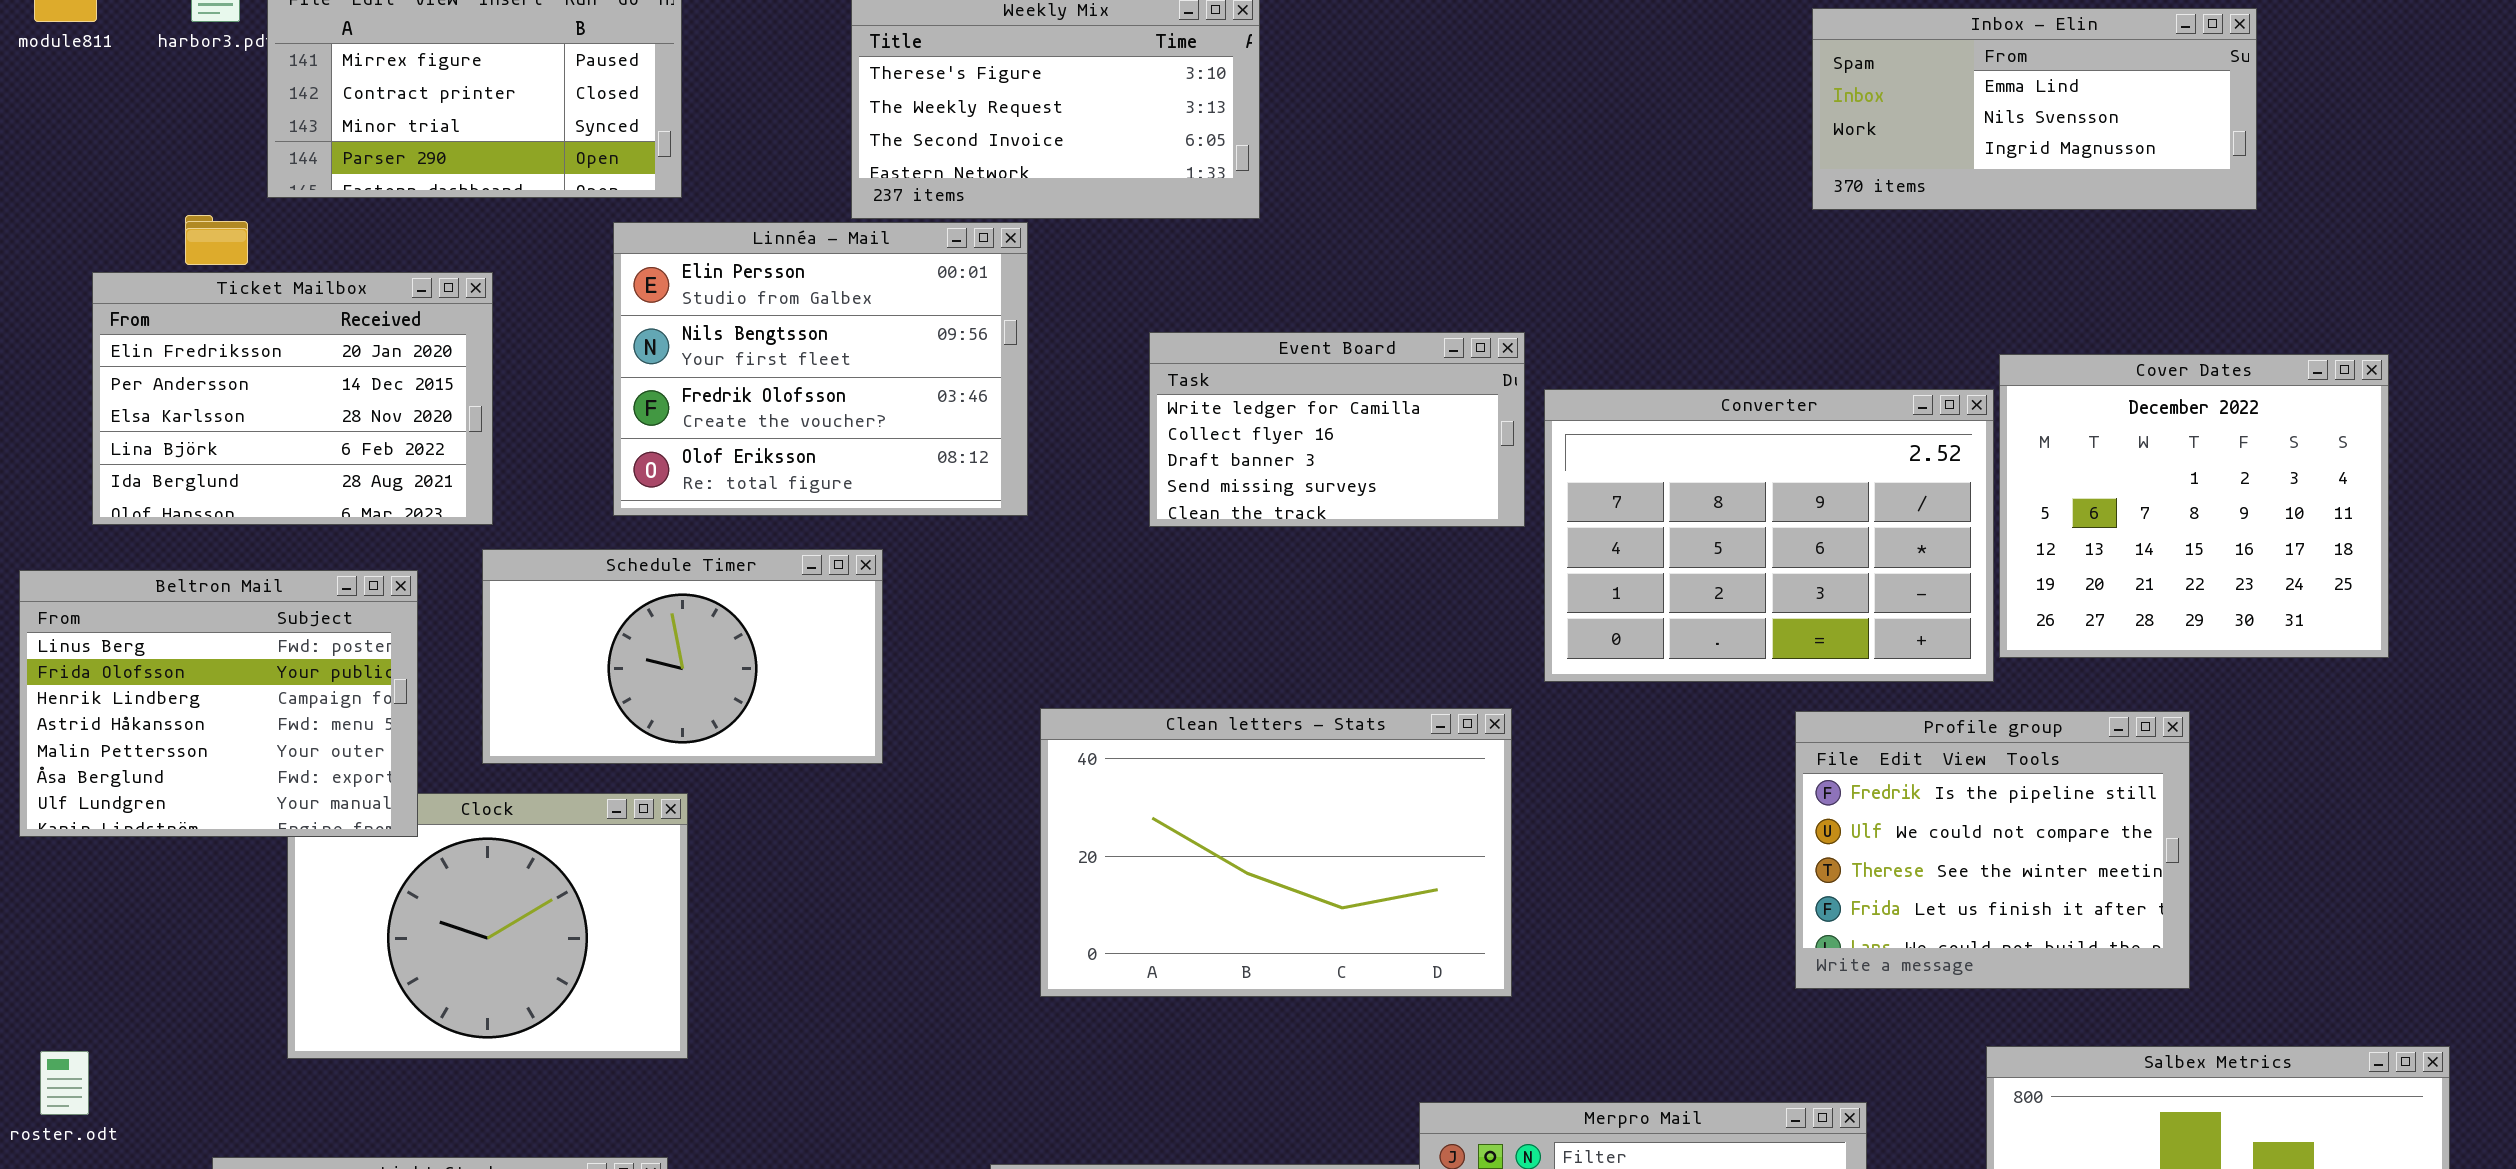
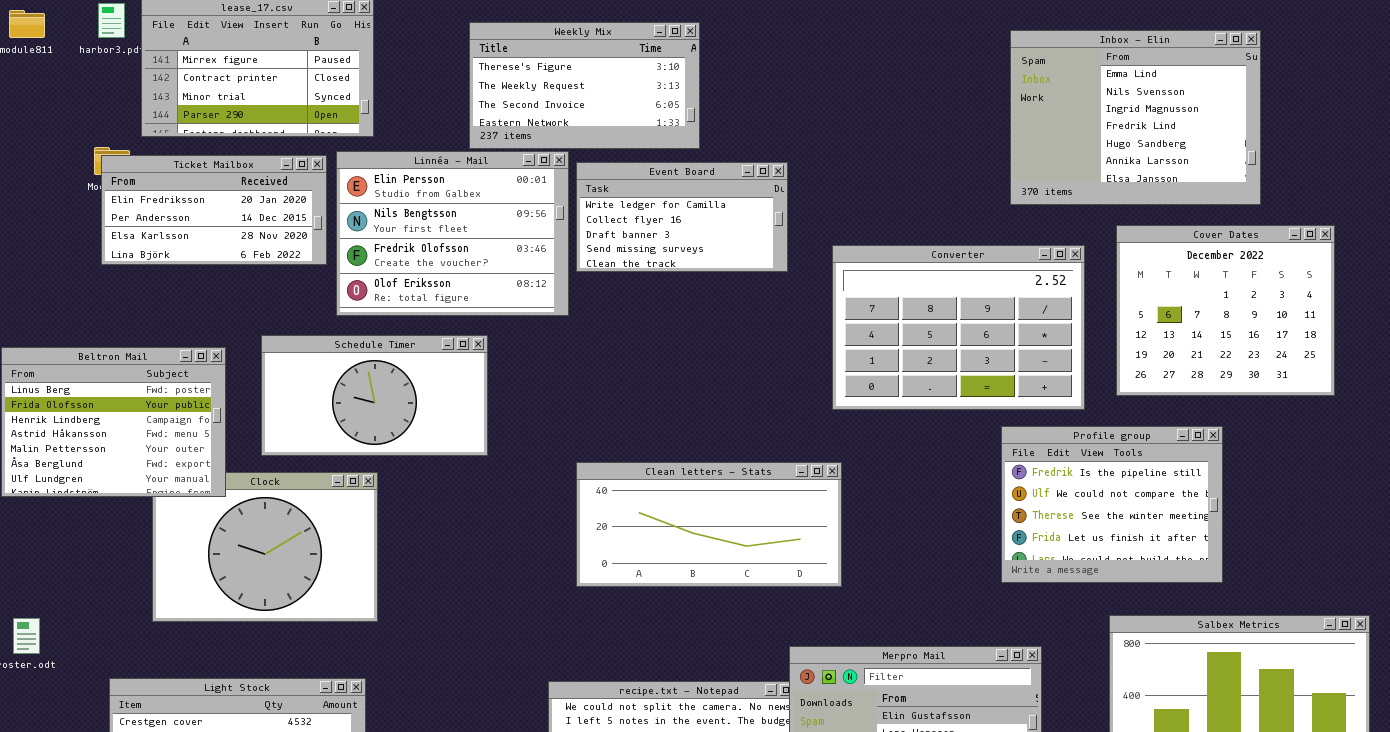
Inbox - Elin: [1812,8,2257,210] -> [1010,30,1261,205], resized
Ticket Mailbox: [92,272,493,525] -> [101,155,327,265], moved, resized
Event Board: [1149,332,1525,527] -> [576,162,788,272], moved
Converter: [1544,389,1994,682] -> [832,245,1085,410], moved
Clean letters - Stats: [1040,708,1512,997] -> [576,462,842,587], resized

